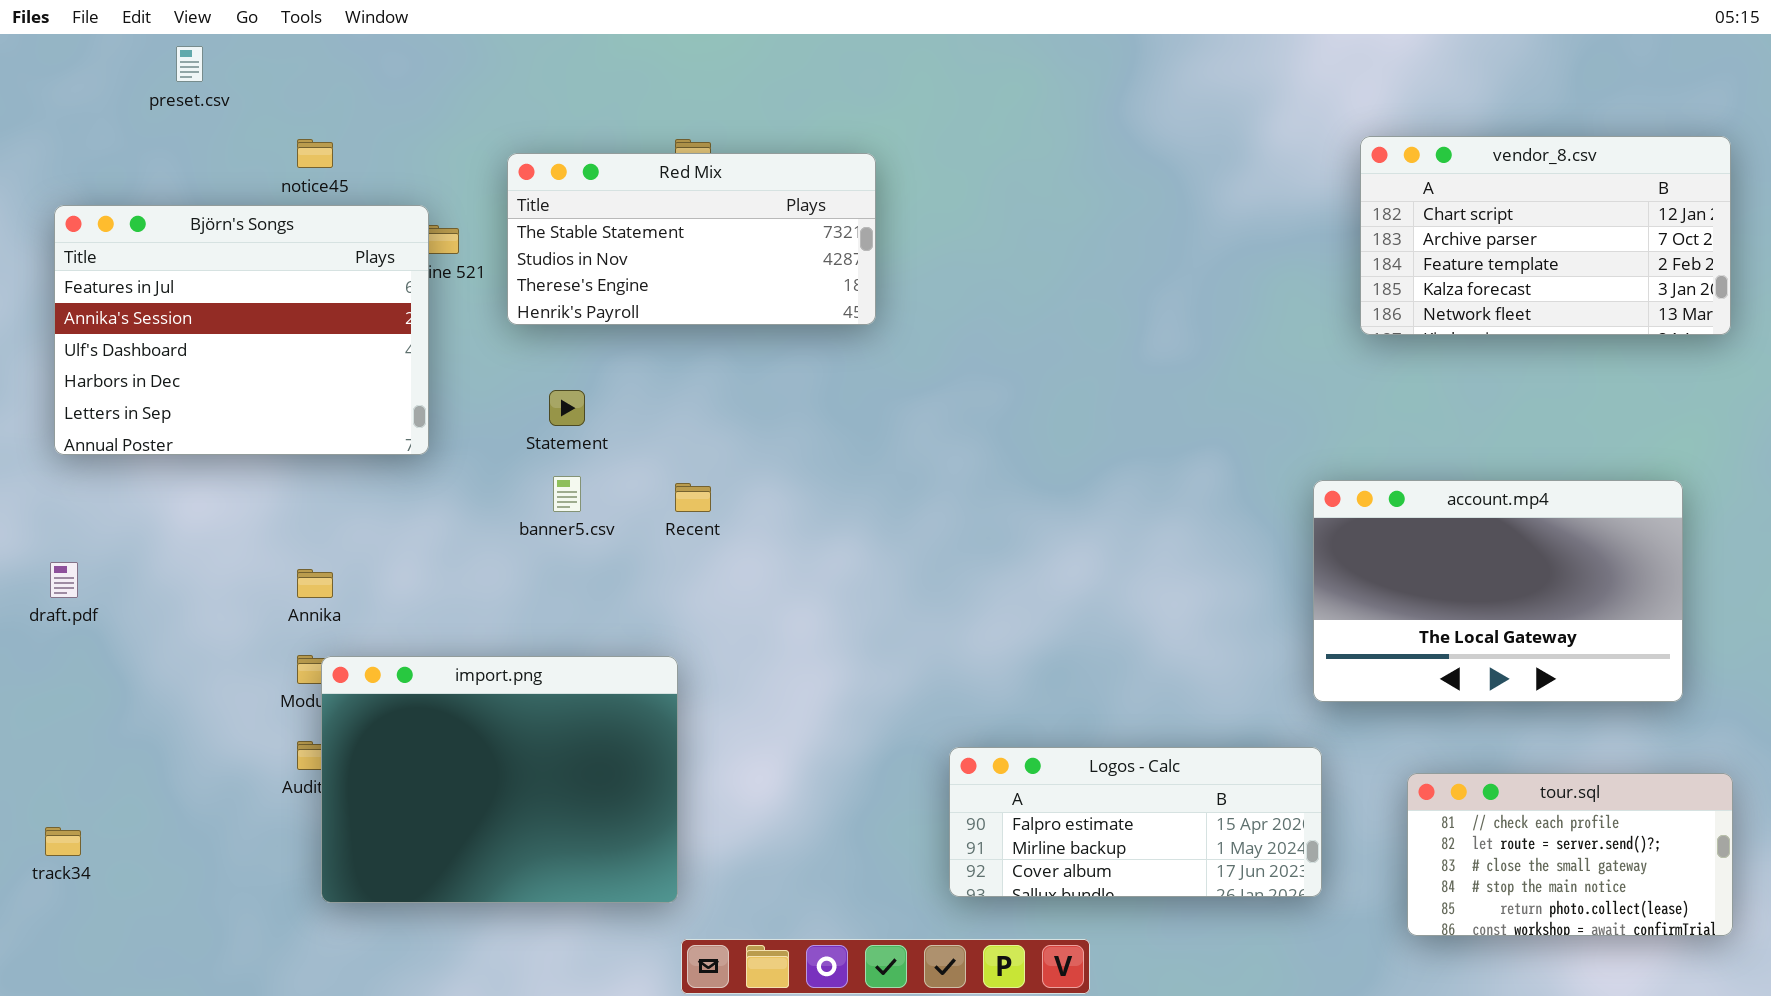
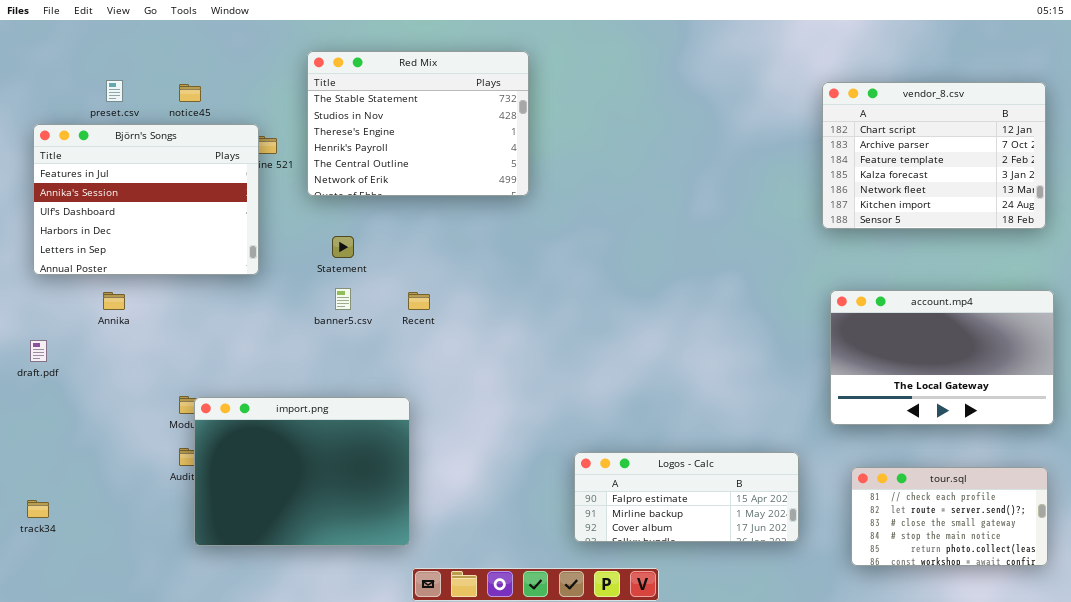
preset.csv: [176,46,203,82] -> [106,80,123,102], moved
vendor_8.csv: [1360,136,1731,335] -> [822,82,1046,229], resized
Red Mix: [507,153,876,325] -> [307,51,529,196], resized
account.mp4: [1313,480,1683,702] -> [830,290,1054,425], moved
Annika: [297,569,333,598] -> [103,292,125,310], moved

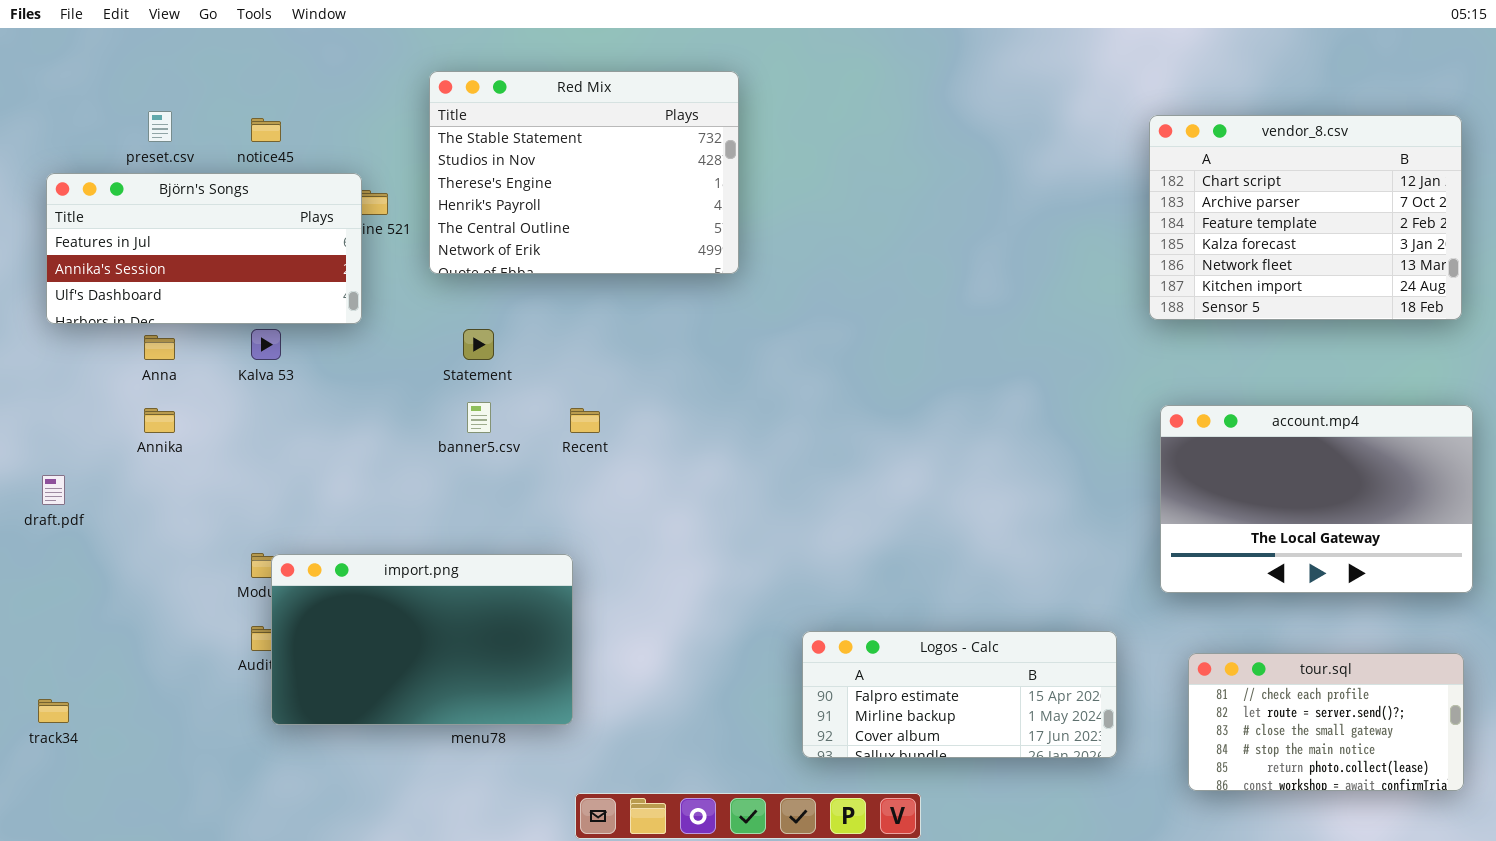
Björn's Songs: [33,124,259,275] -> [46,173,362,324], resized
import.png: [194,397,410,546] -> [271,554,573,725], resized

